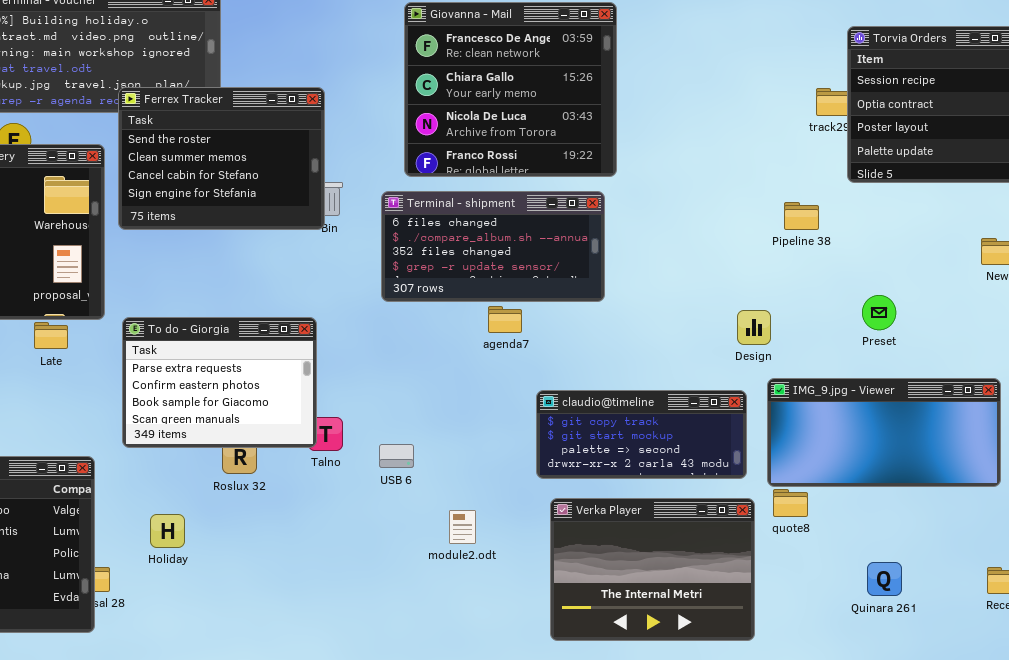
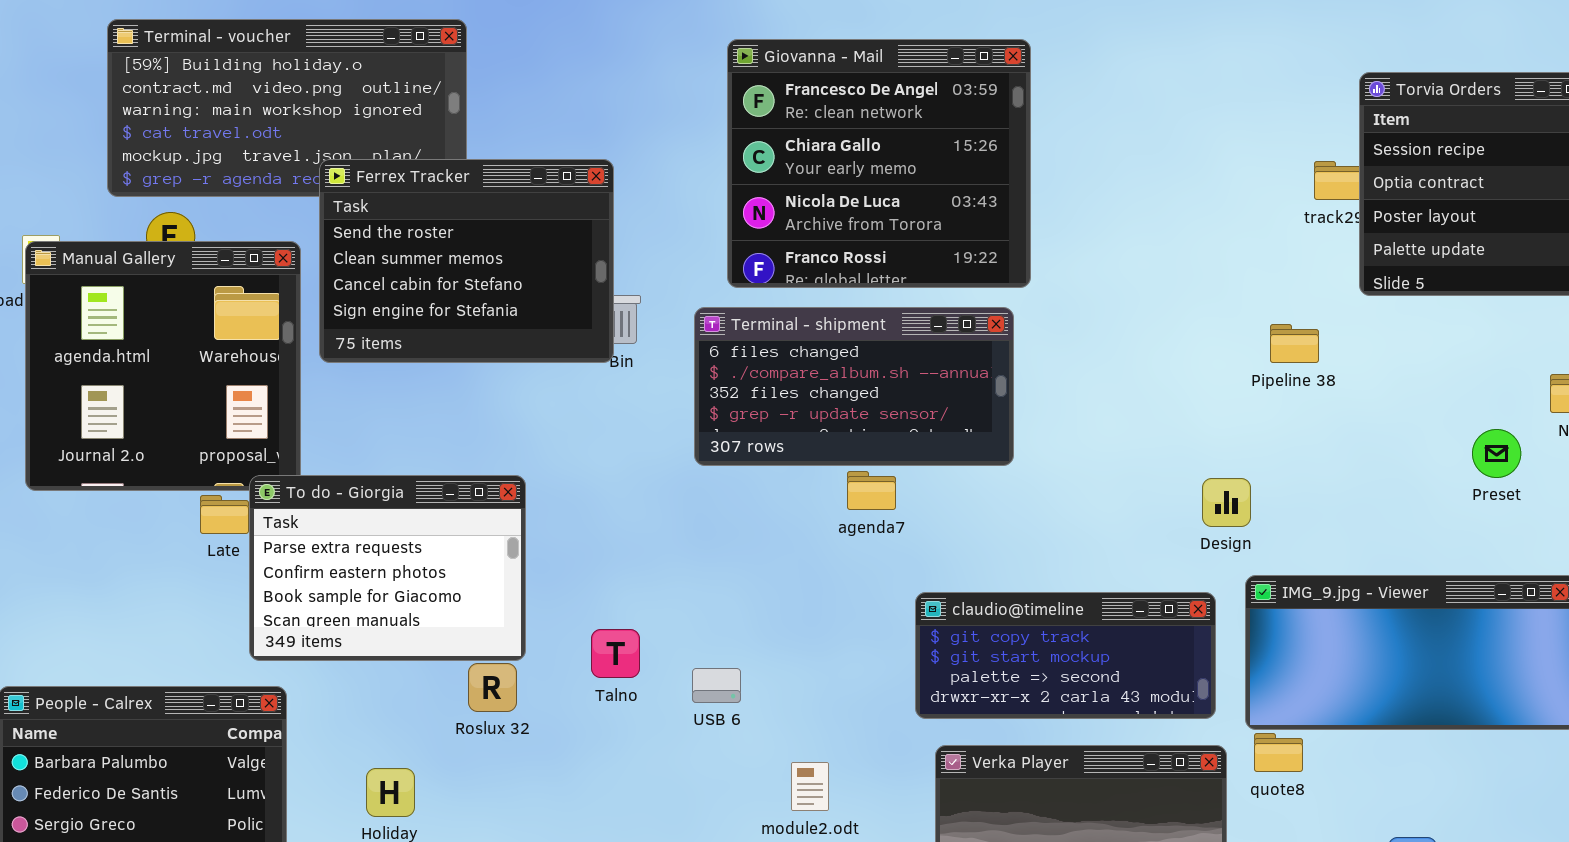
Preset: [862,295,896,330] -> [1472,429,1521,478], moved
To do - Giorgia: [122,317,317,448] -> [249,475,526,661], moved

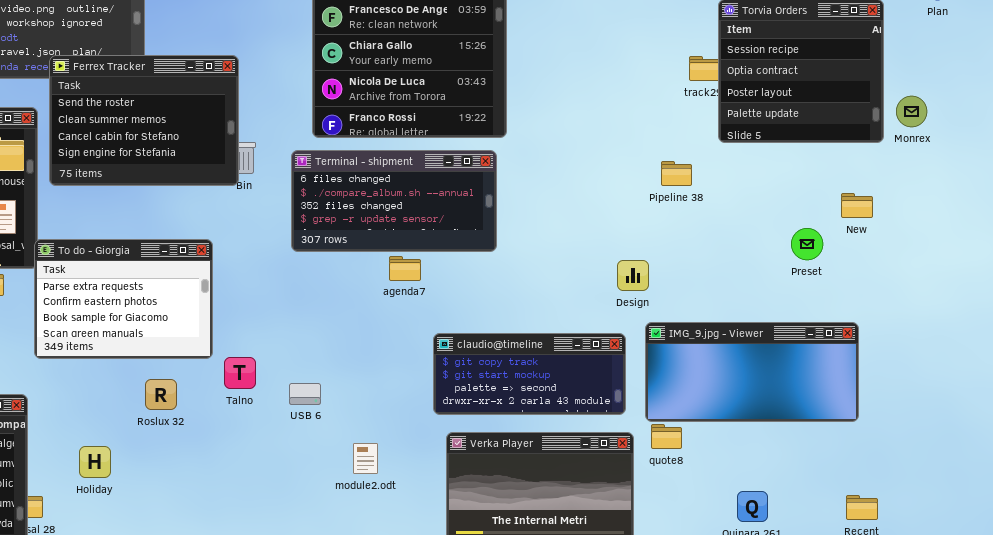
To do - Giorgia: [249,475,526,661] -> [34,239,213,359], moved

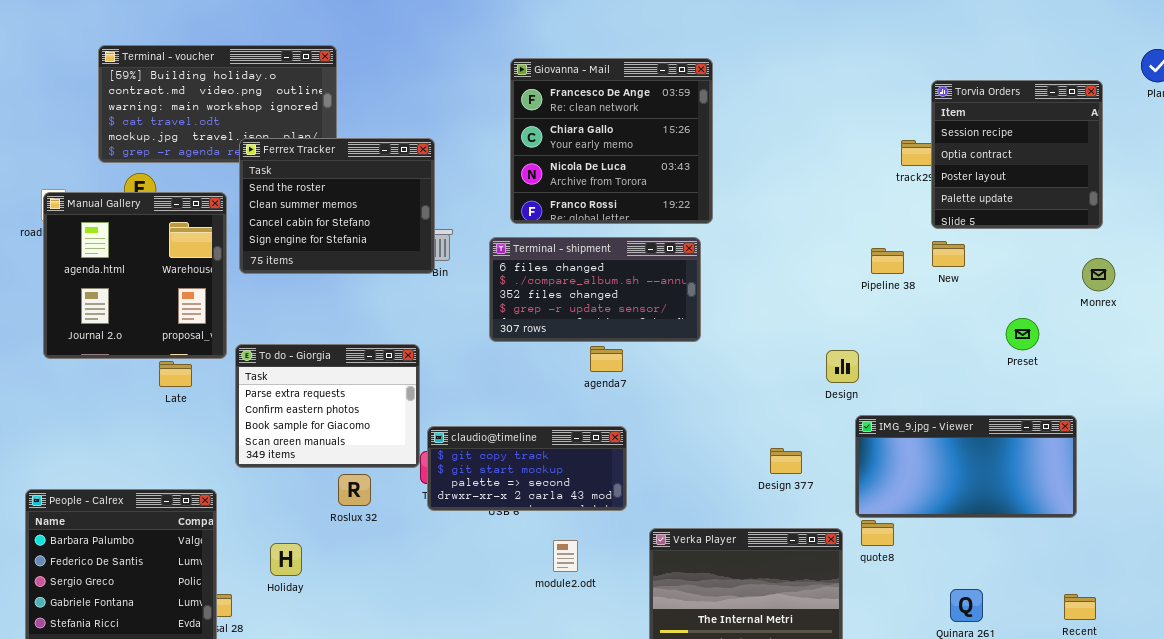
Monrex: [896,96,927,127] -> [1082,258,1115,291], moved
New: [841,193,873,218] -> [932,241,965,267], moved
To do - Giorgia: [34,239,213,359] -> [235,344,420,468], moved
claudio@timeline: [433,333,626,415] -> [427,426,627,511], moved

